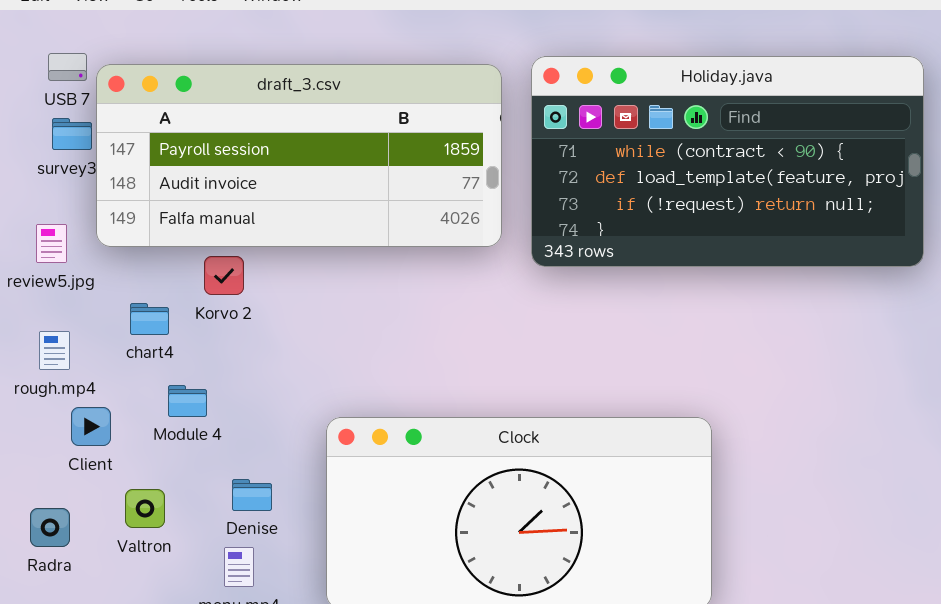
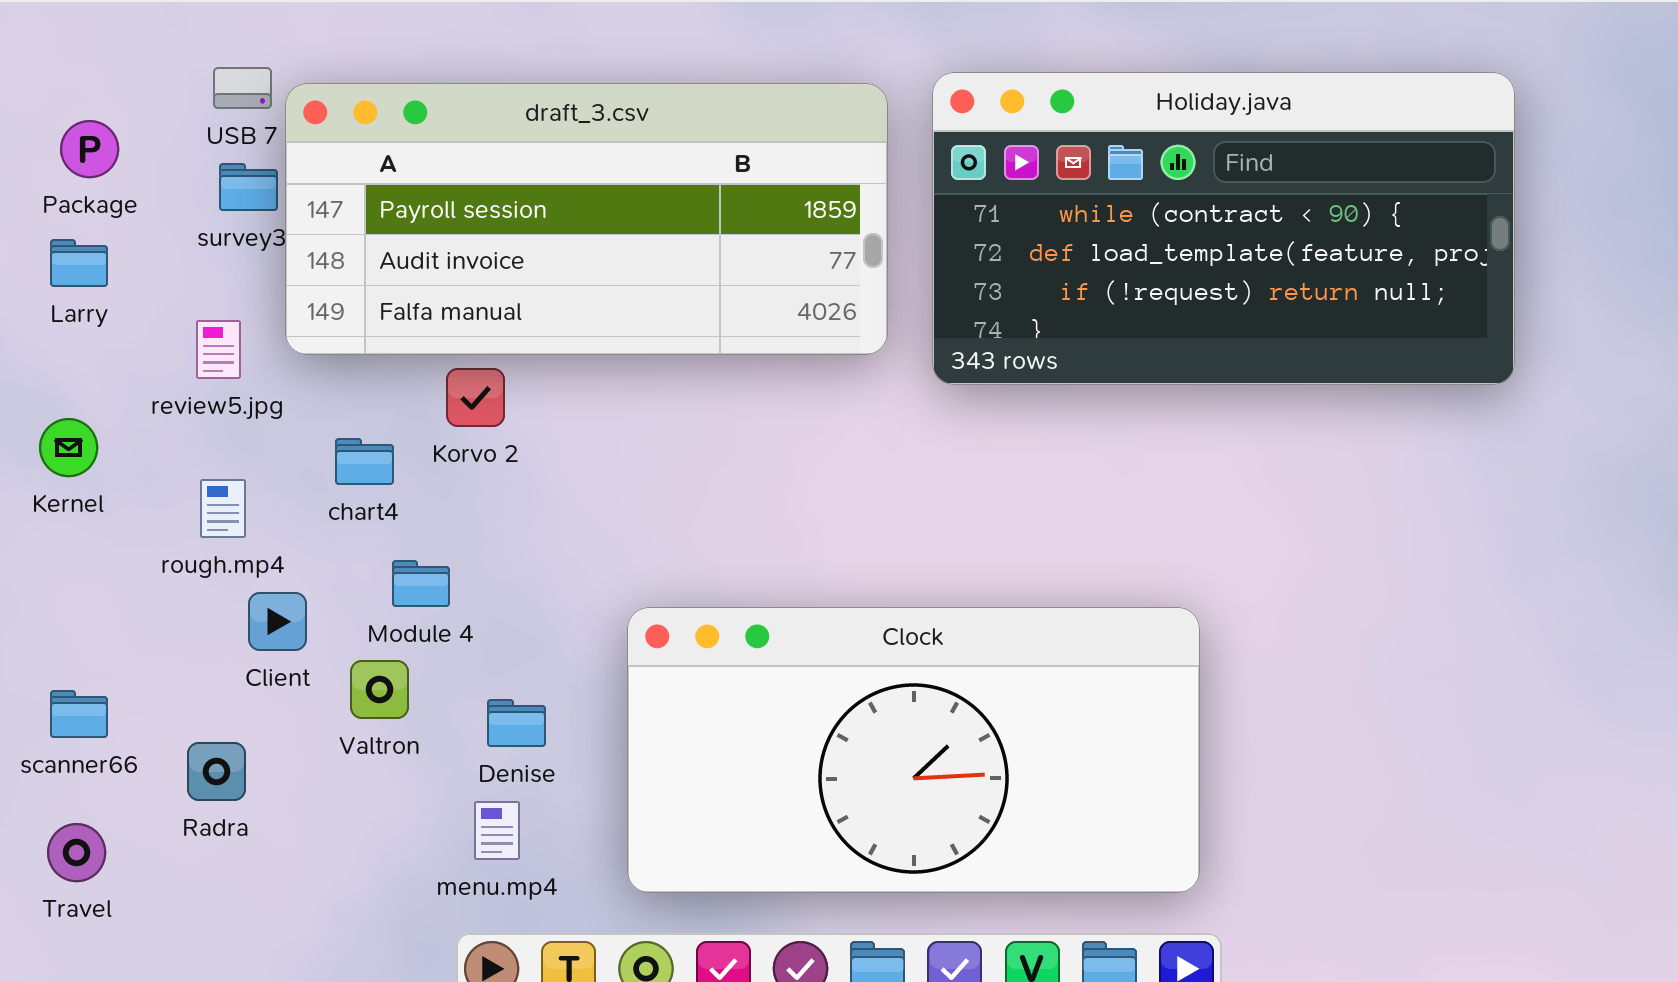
Valtron: [125,489,165,528] -> [350,660,409,719], moved

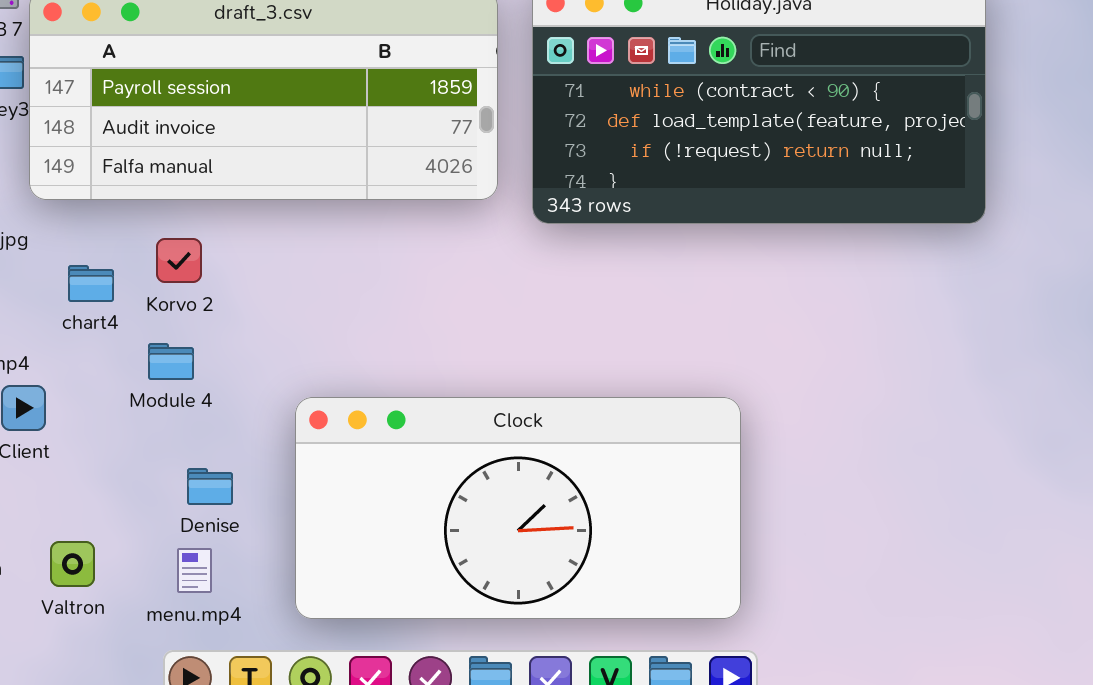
Korvo 2: [446,368,505,427] -> [156,238,202,283], moved
Module 4: [392,560,450,607] -> [148,343,194,380], moved
Valtron: [350,660,409,719] -> [50,541,95,587], moved

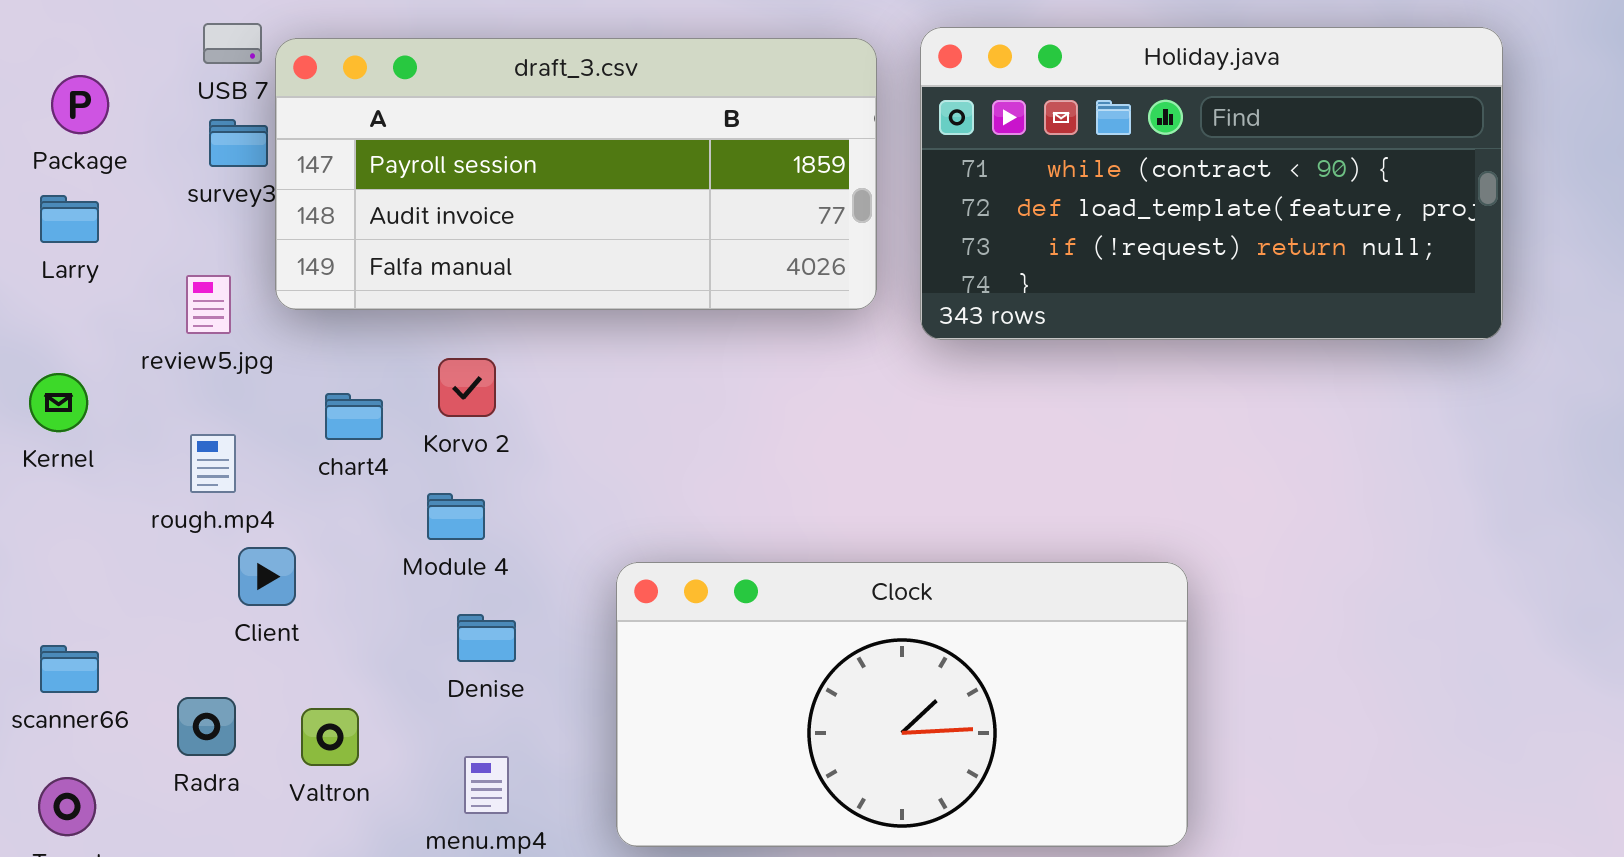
Denise: [187,468,233,505] -> [457,614,516,662], moved
Valtron: [50,541,95,587] -> [301,708,359,766], moved

